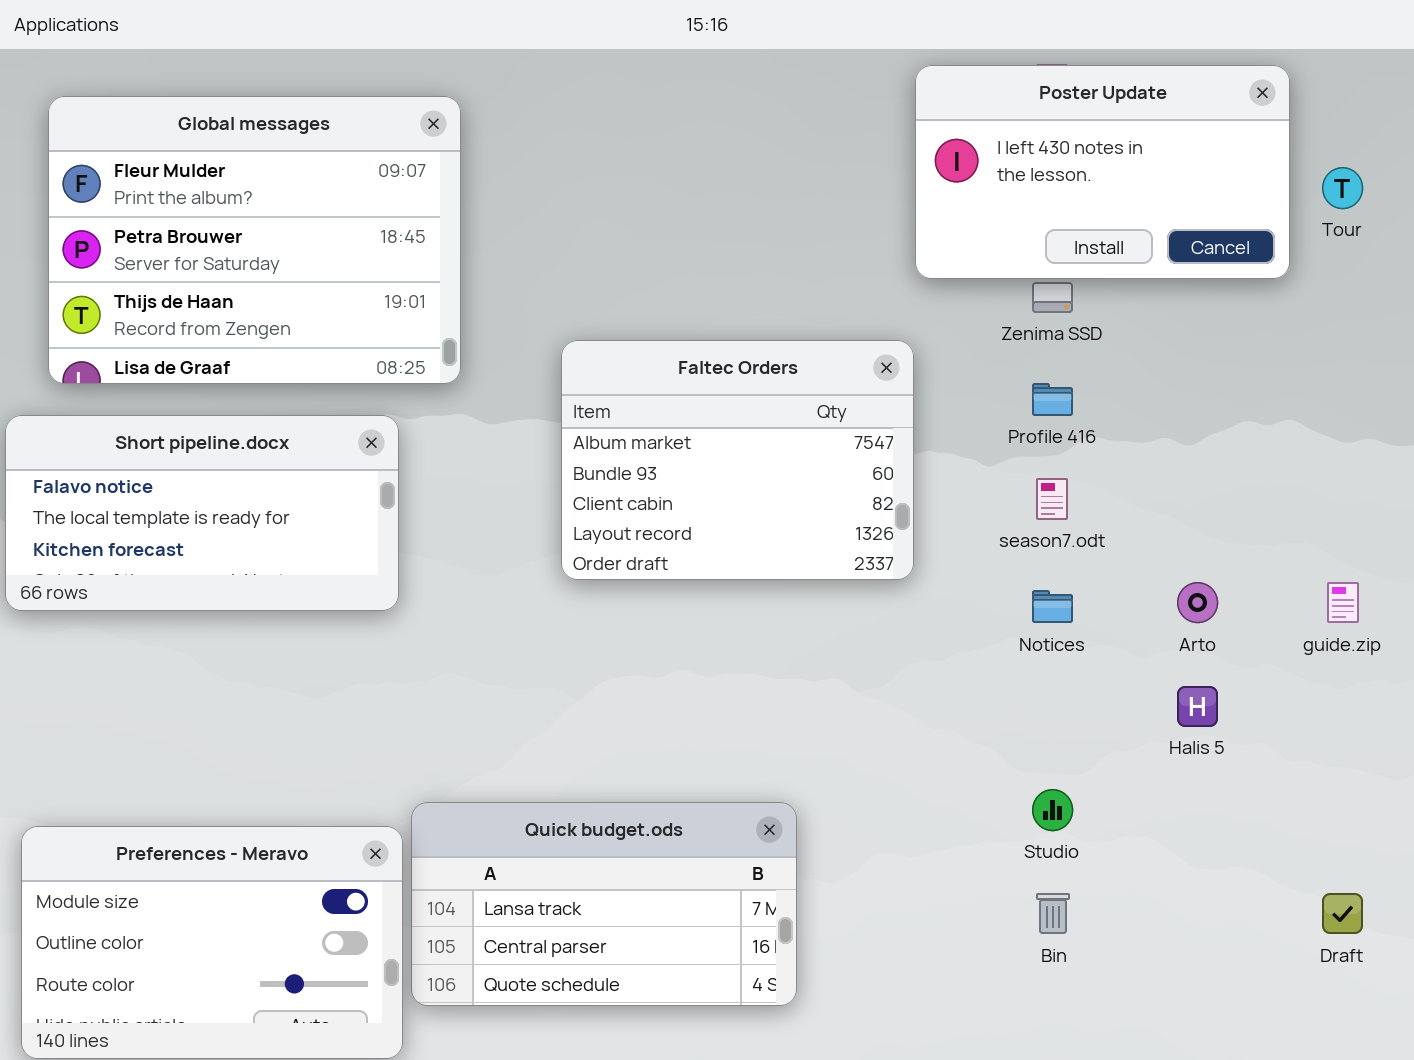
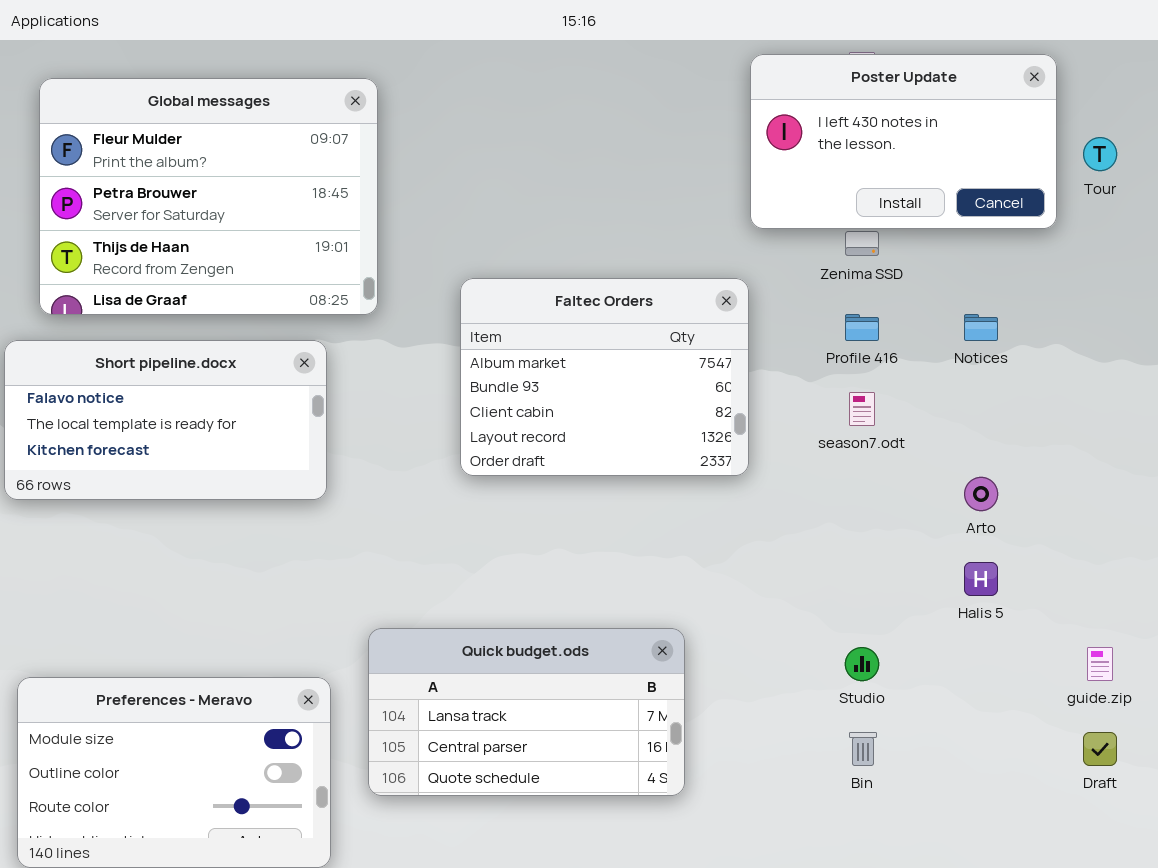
guide.zip: [1327,582,1359,623] -> [1087,647,1113,681], moved
Notices: [1032,590,1073,623] -> [964,314,998,341], moved
Quick budget.ods: [411,802,797,1006] -> [368,628,685,796], moved

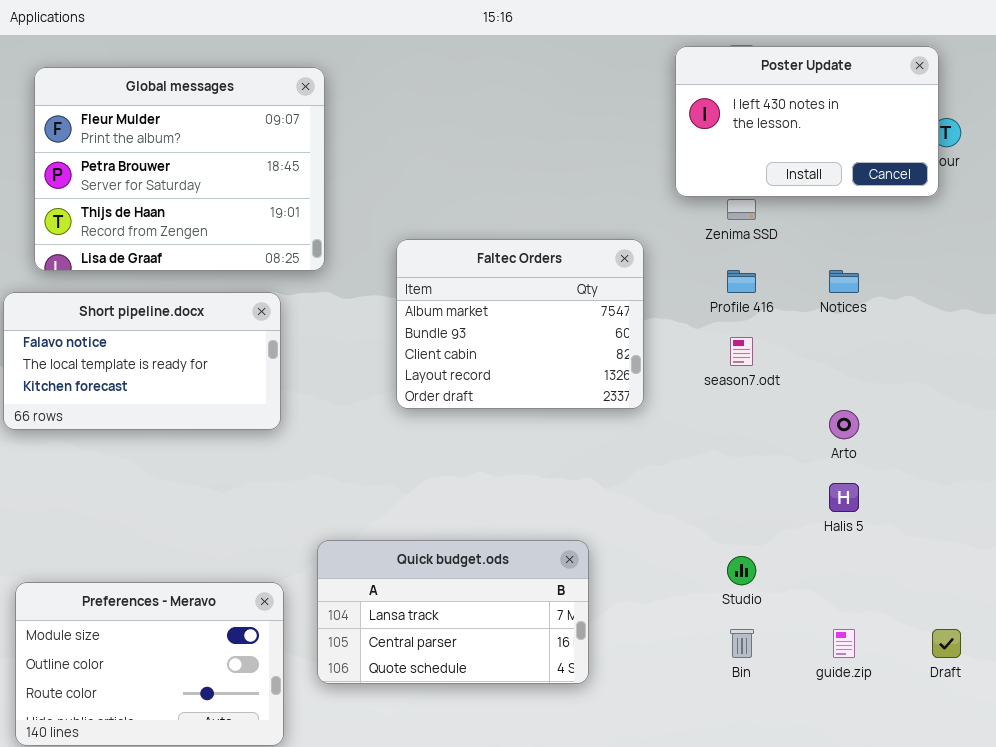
Poster Update: [750,54,1057,229] -> [675,46,939,197], moved
guide.zip: [1087,647,1113,681] -> [833,629,855,658], moved

